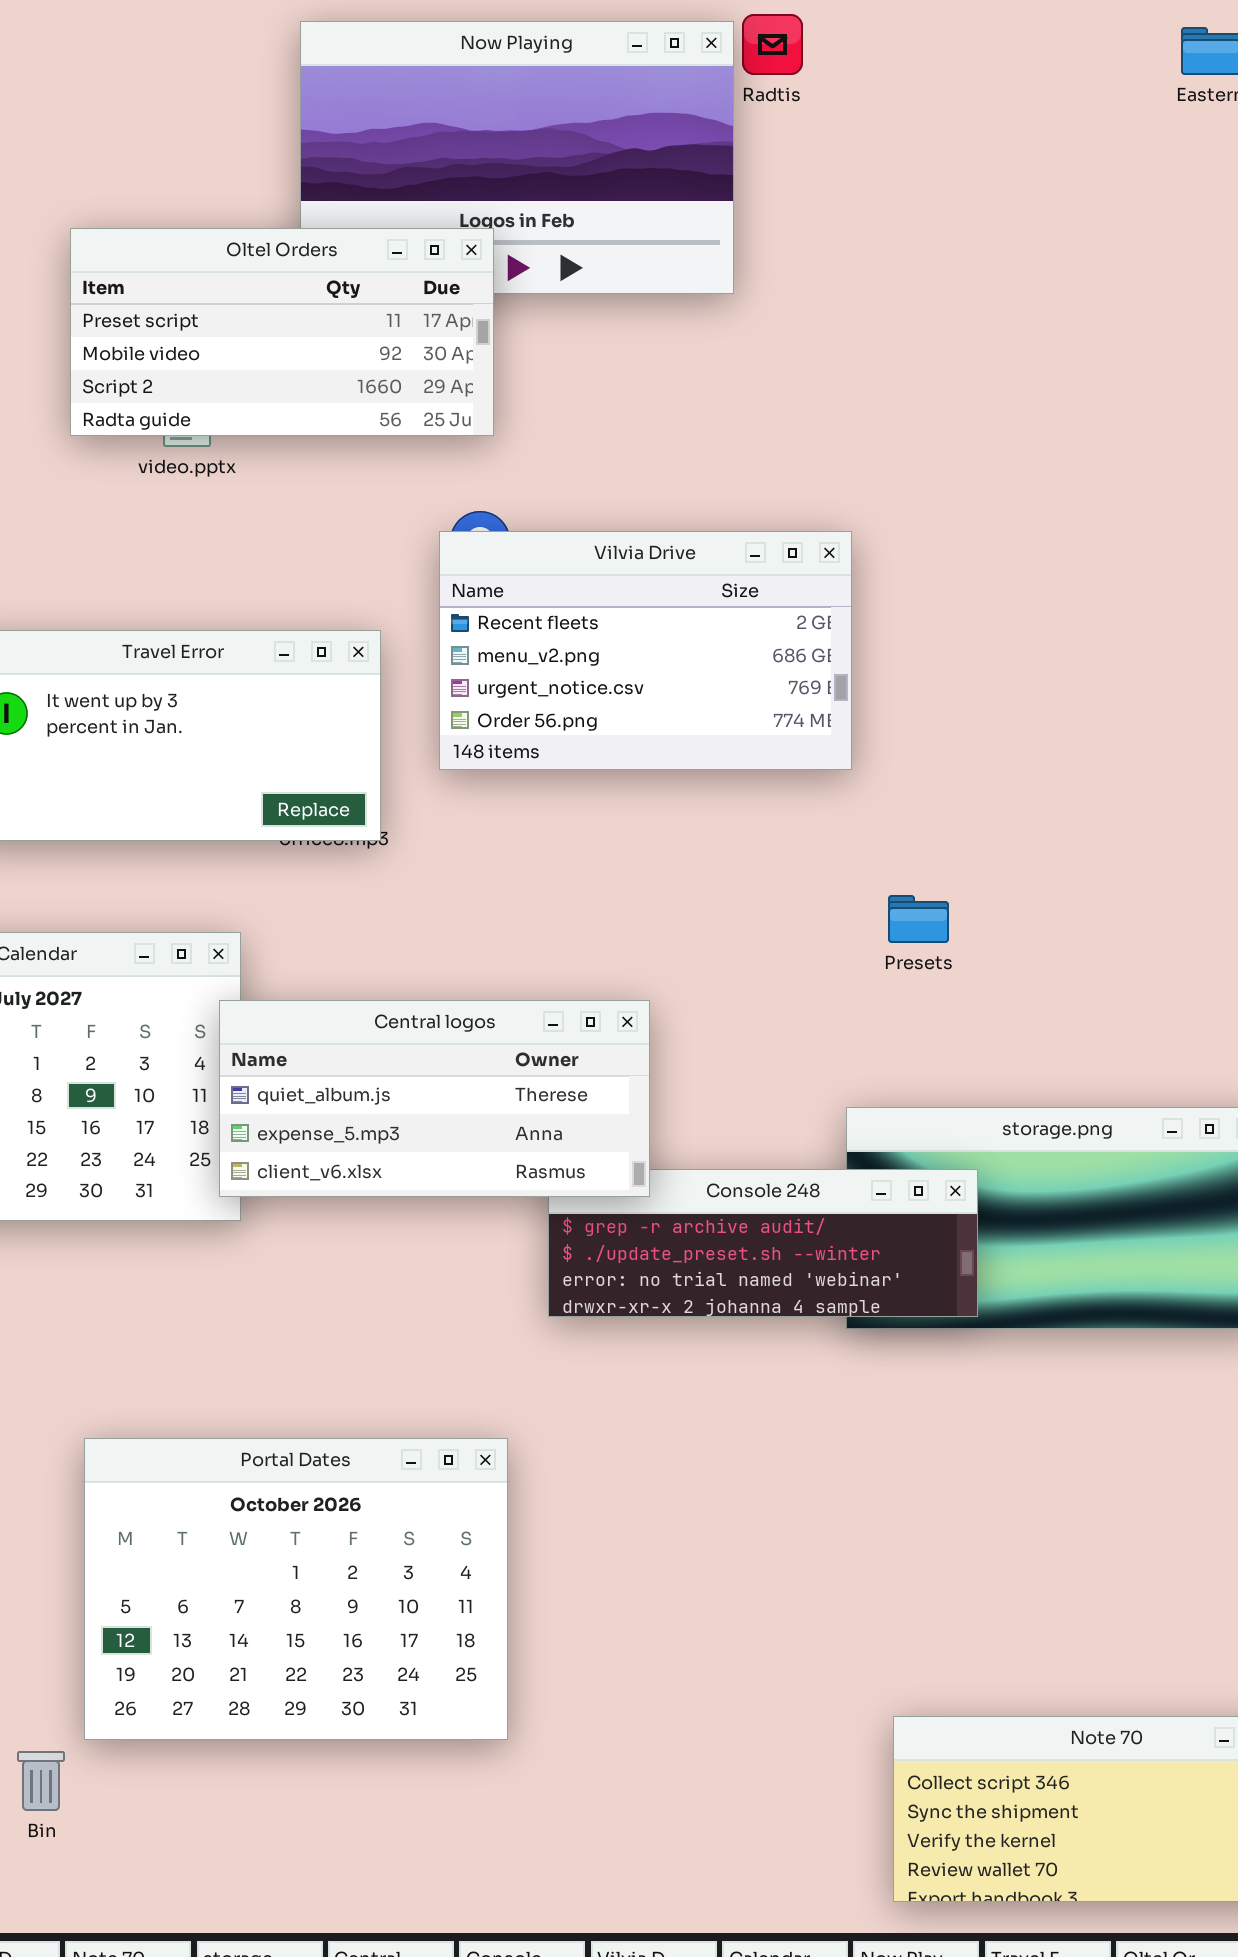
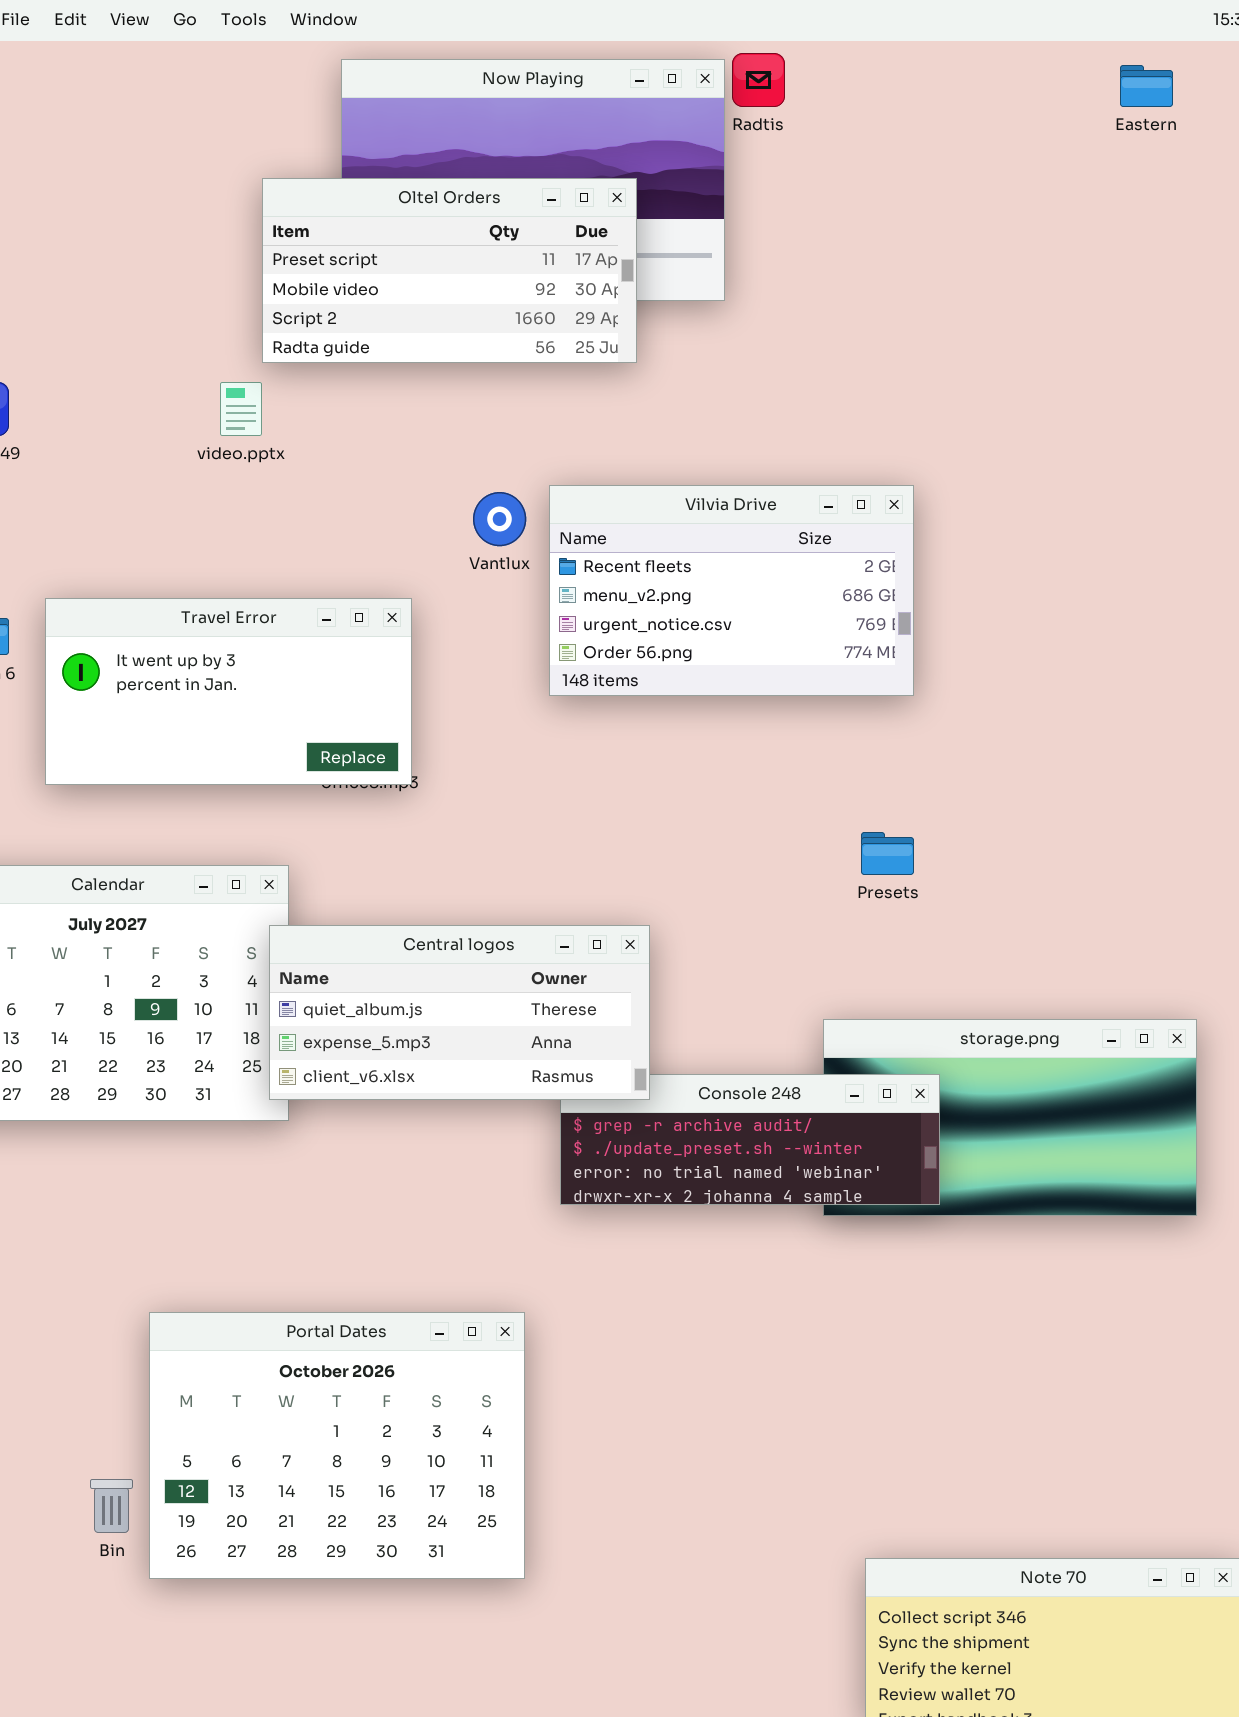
Oltel Orders: [70,228,494,436] -> [262,178,637,363], moved
Vilvia Drive: [439,531,852,770] -> [549,485,914,696], moved
Bin: [17,1751,65,1811] -> [90,1479,133,1533], moved

